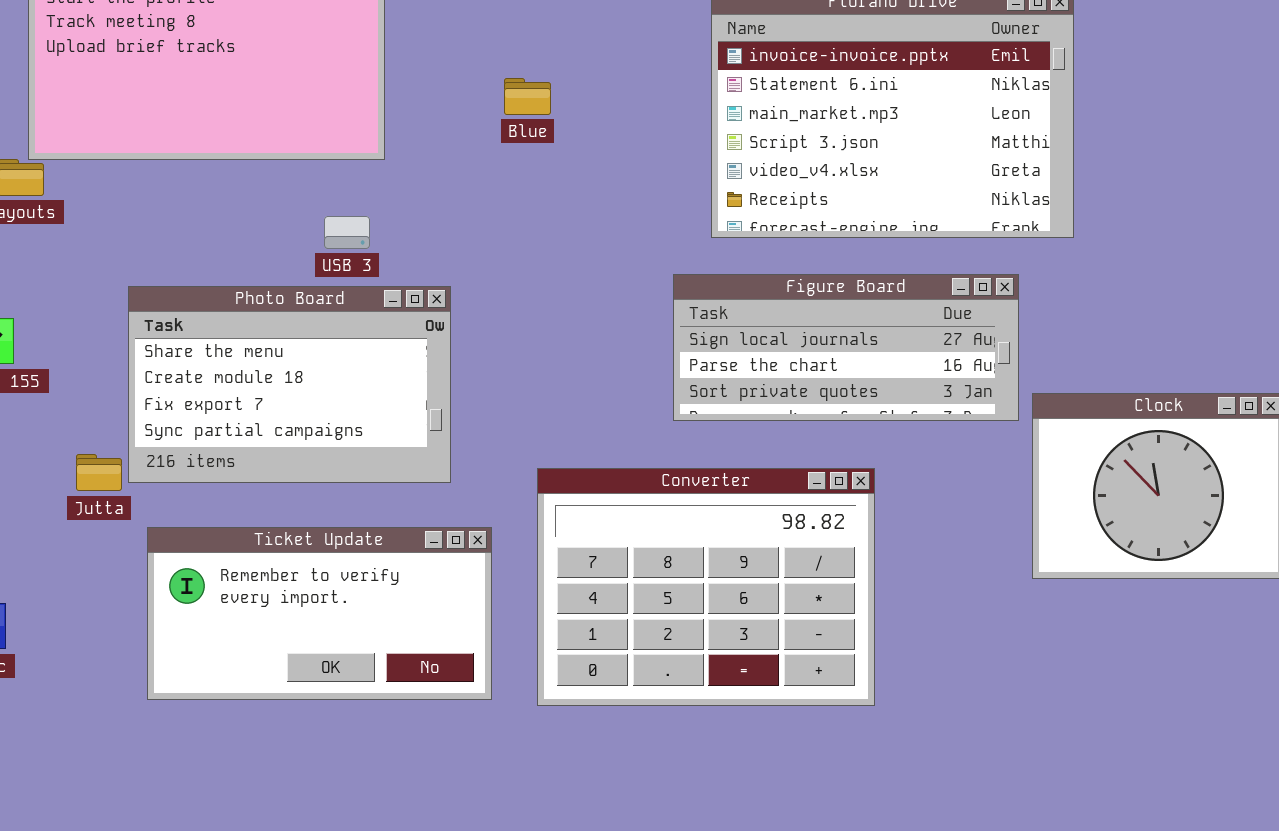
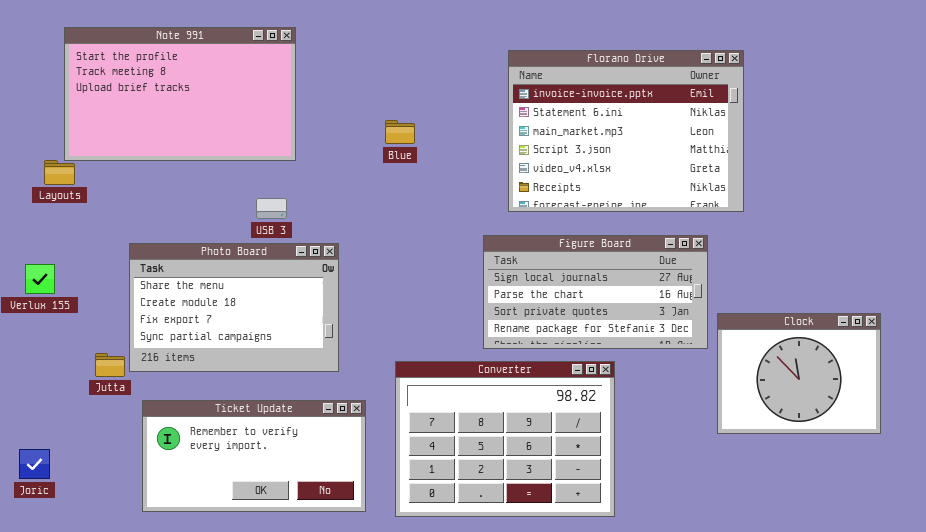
Blue: [504,78,551,115] -> [385,120,415,144], moved
Figure Board: [673,274,1019,421] -> [483,235,708,349], resized

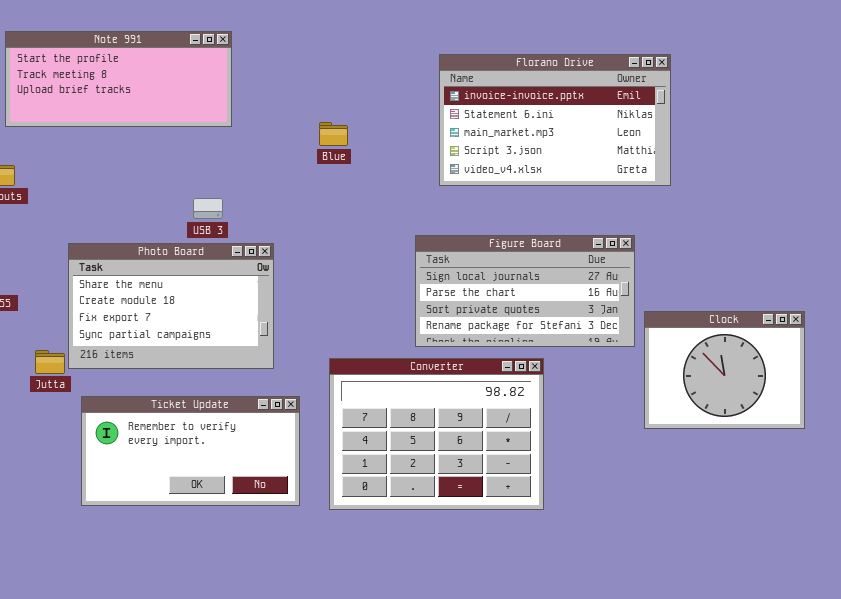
Note 991: [64,27,296,161] -> [5,31,232,127], resized
Florano Drive: [508,50,744,212] -> [439,54,671,186], resized

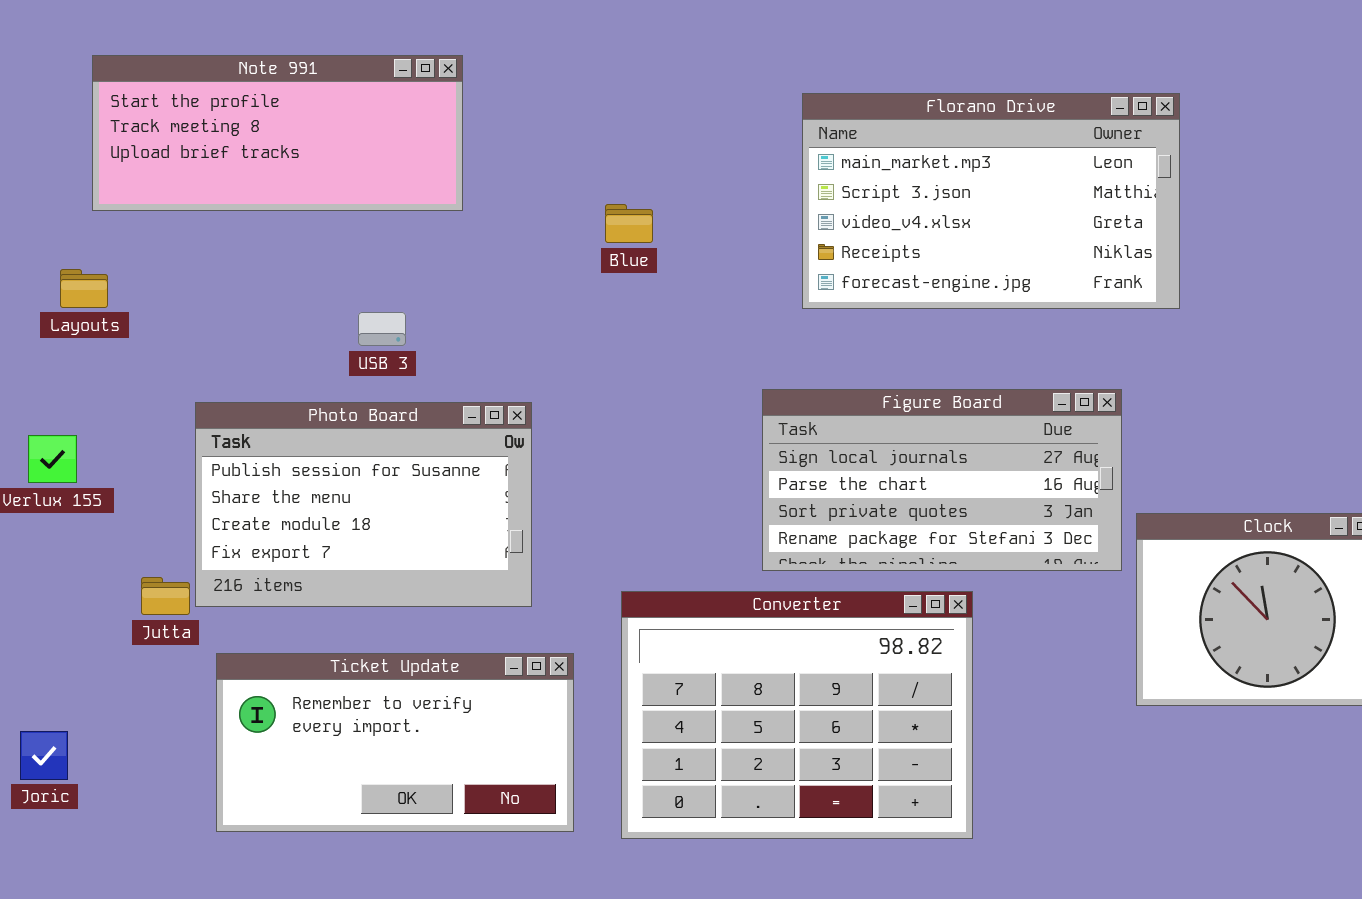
Florano Drive: [439,54,671,186] -> [802,93,1180,309], scrolled down 2 rows
USB 3: [193,198,223,219] -> [358,312,406,346], moved
Photo Board: [68,243,274,369] -> [195,402,532,607], scrolled up 1 row

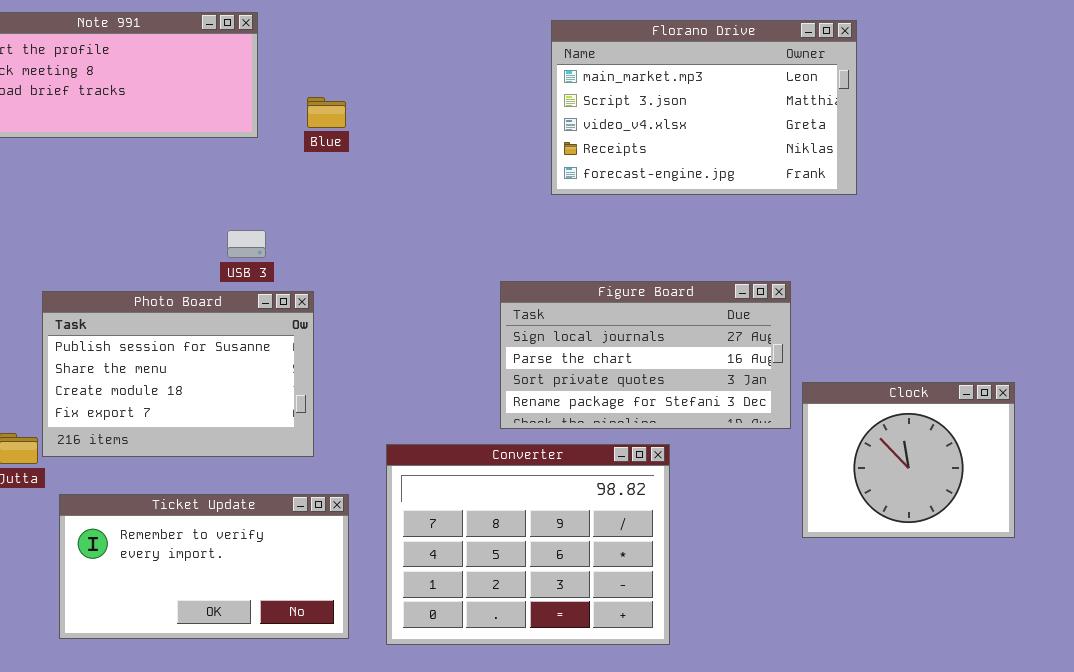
Florano Drive: [802,93,1180,309] -> [551,20,857,195], moved
Blue: [605,204,653,243] -> [307,97,346,128], moved
USB 3: [358,312,406,346] -> [227,230,266,258], moved

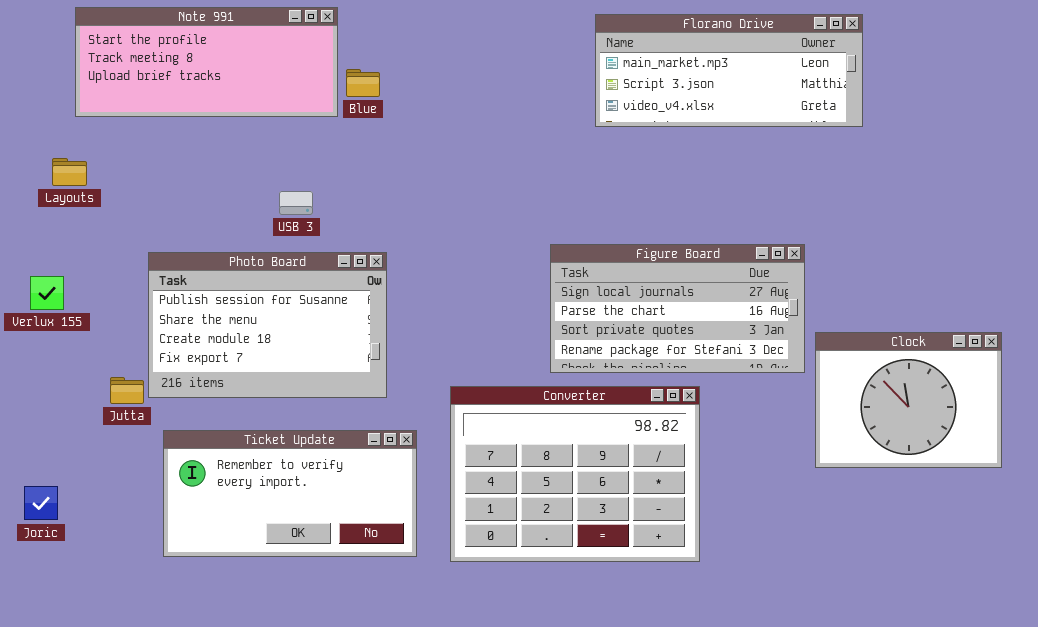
Florano Drive: [551,20,857,195] -> [595,14,863,127], resized
Blue: [307,97,346,128] -> [346,69,380,97], moved
USB 3: [227,230,266,258] -> [279,191,313,215], moved

